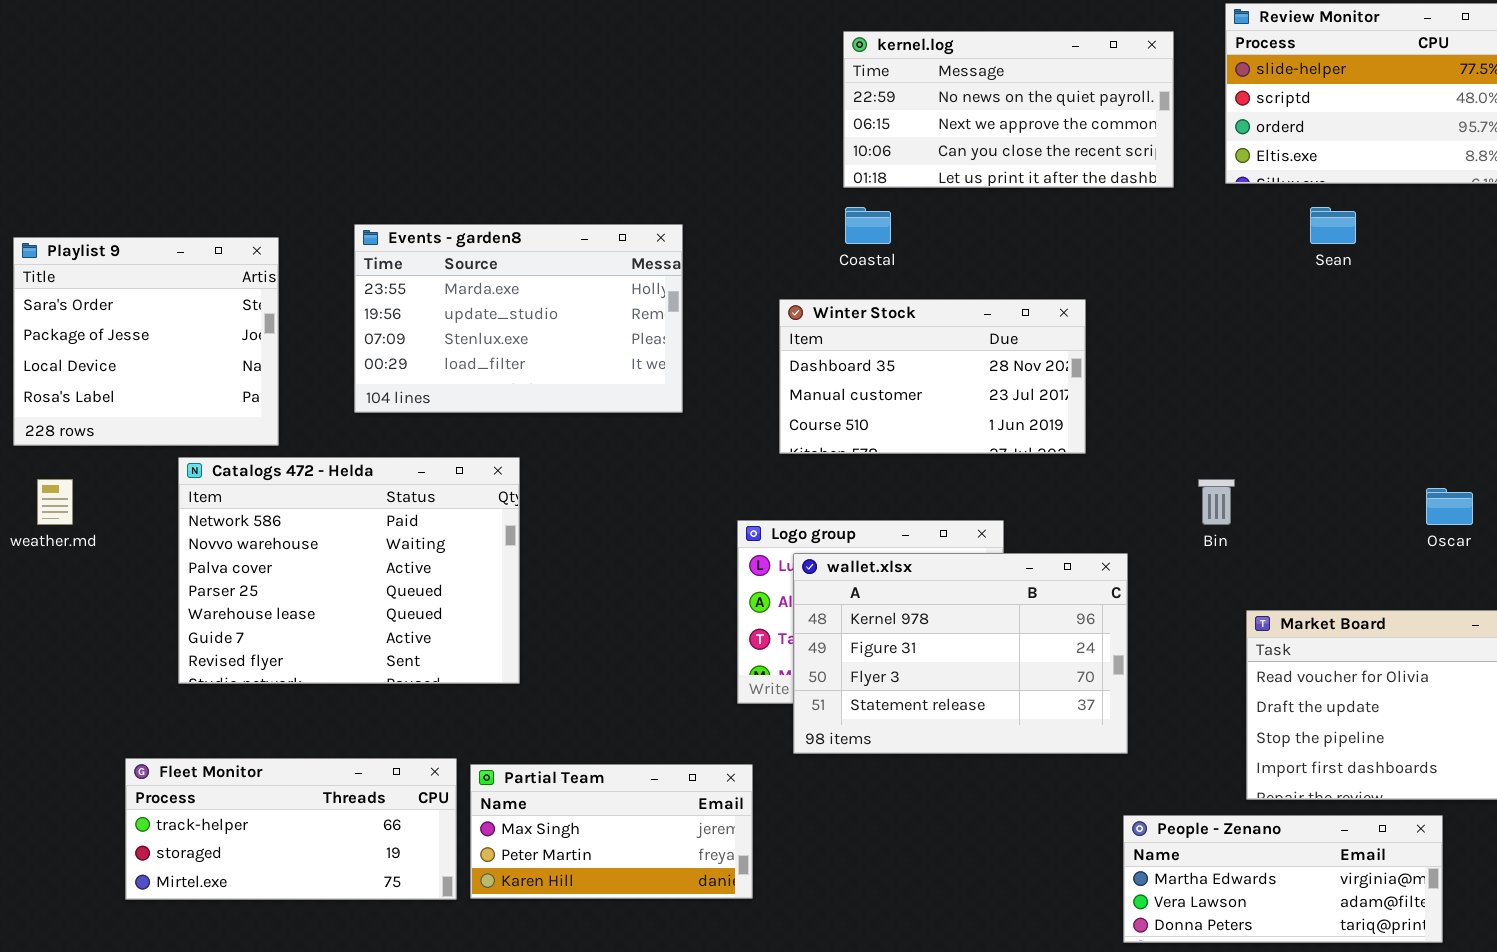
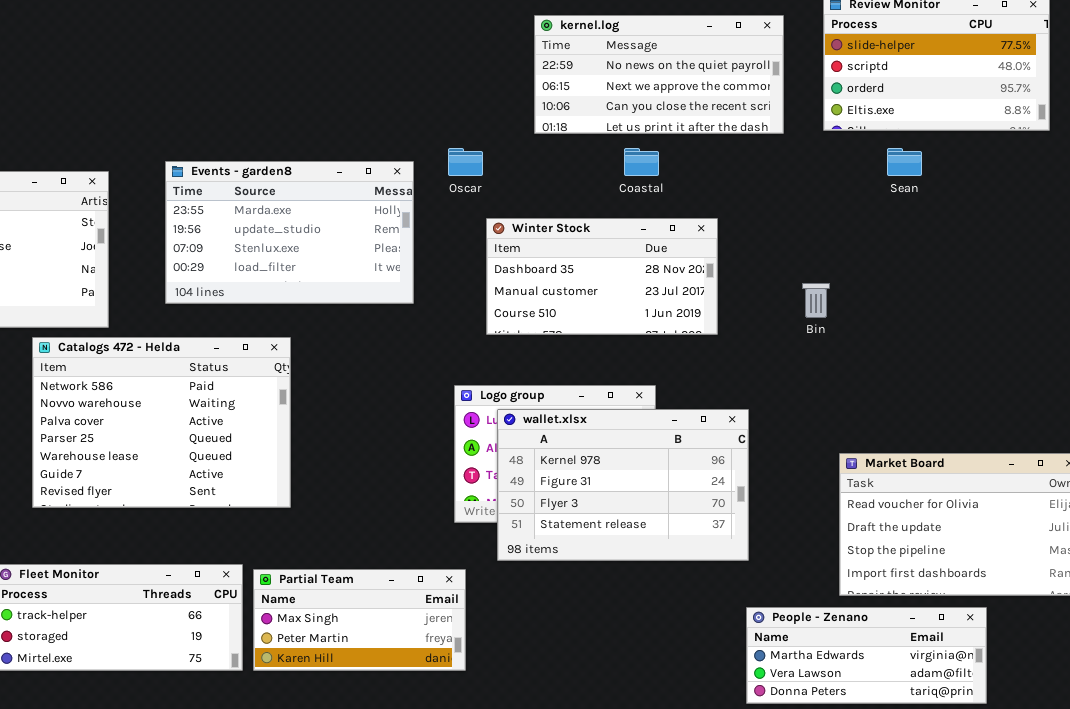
Coastal: [845,207,891,244] -> [624,148,659,176], moved
Bin: [1198,479,1235,525] -> [802,283,830,318], moved
Oscar: [1426,488,1473,525] -> [448,148,483,176], moved

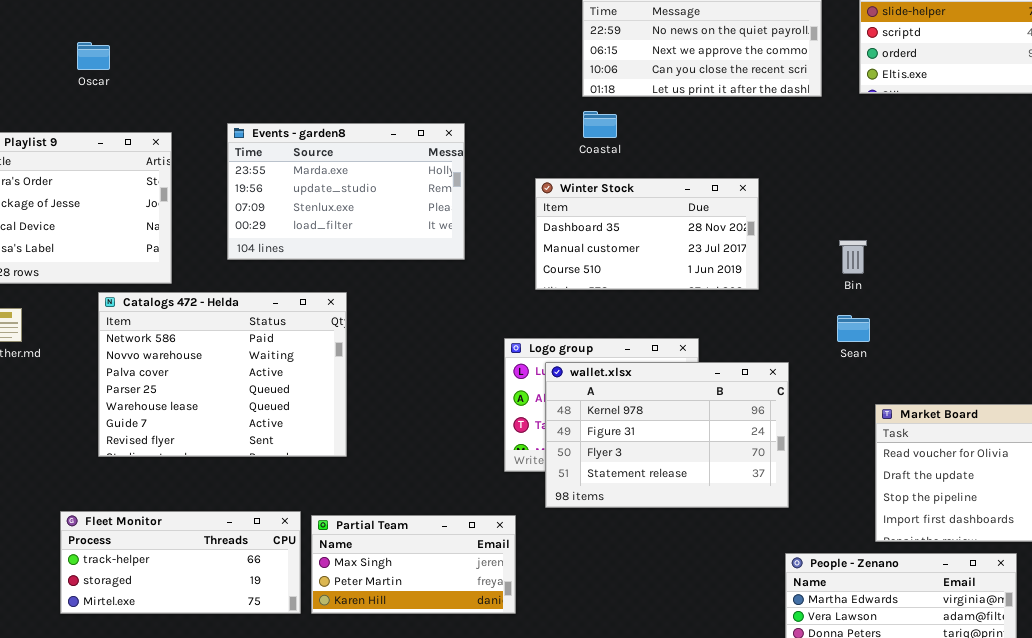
Oscar: [448,148,483,176] -> [77,42,110,70], moved
Coastal: [624,148,659,176] -> [583,111,617,138], moved
Sean: [887,148,922,176] -> [837,315,870,342], moved

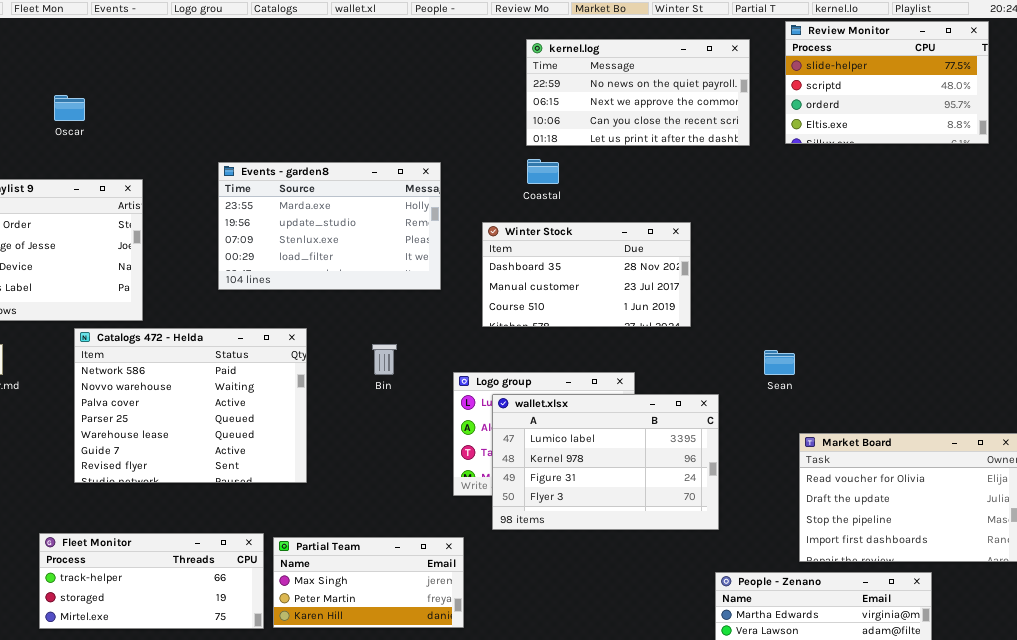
Events - garden8: [227,123,465,260] -> [218,162,441,290], moved
Bin: [839,240,867,274] -> [372,344,397,375], moved
wallet.xlsx: [545,362,789,508] -> [492,394,719,530], scrolled up 1 row

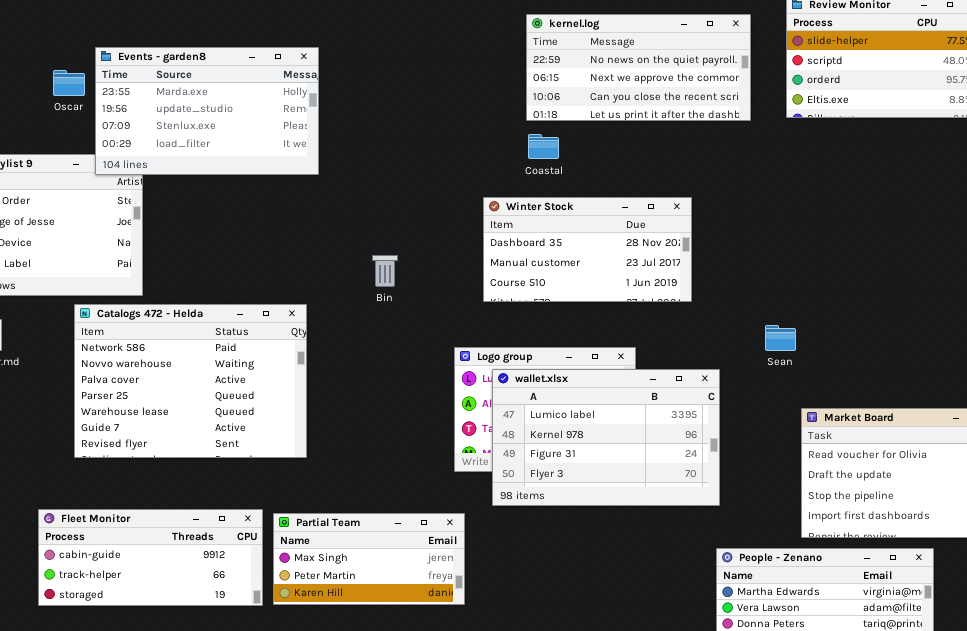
Events - garden8: [218,162,441,290] -> [95,47,319,175], moved
Bin: [372,344,397,375] -> [372,255,398,287], moved
Fleet Monitor: [39,533,264,629] -> [38,509,263,606], scrolled up 1 row

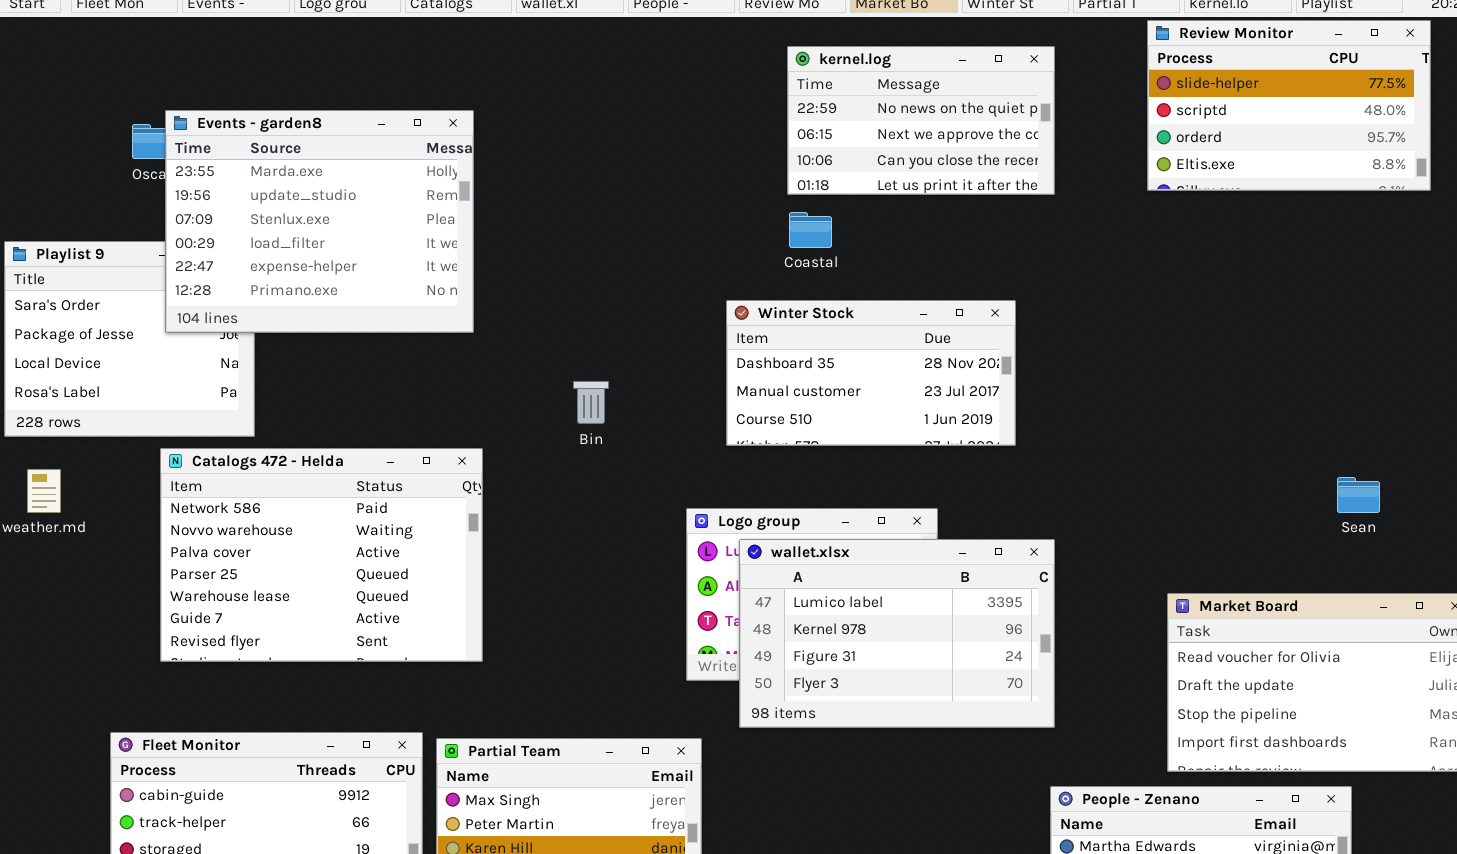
kernel.log: [526,14,751,121] -> [787,46,1055,195], resized
Events - garden8: [95,47,319,175] -> [165,110,474,333], moved, resized
Sean: [765,325,796,351] -> [1337,477,1380,513], moved

